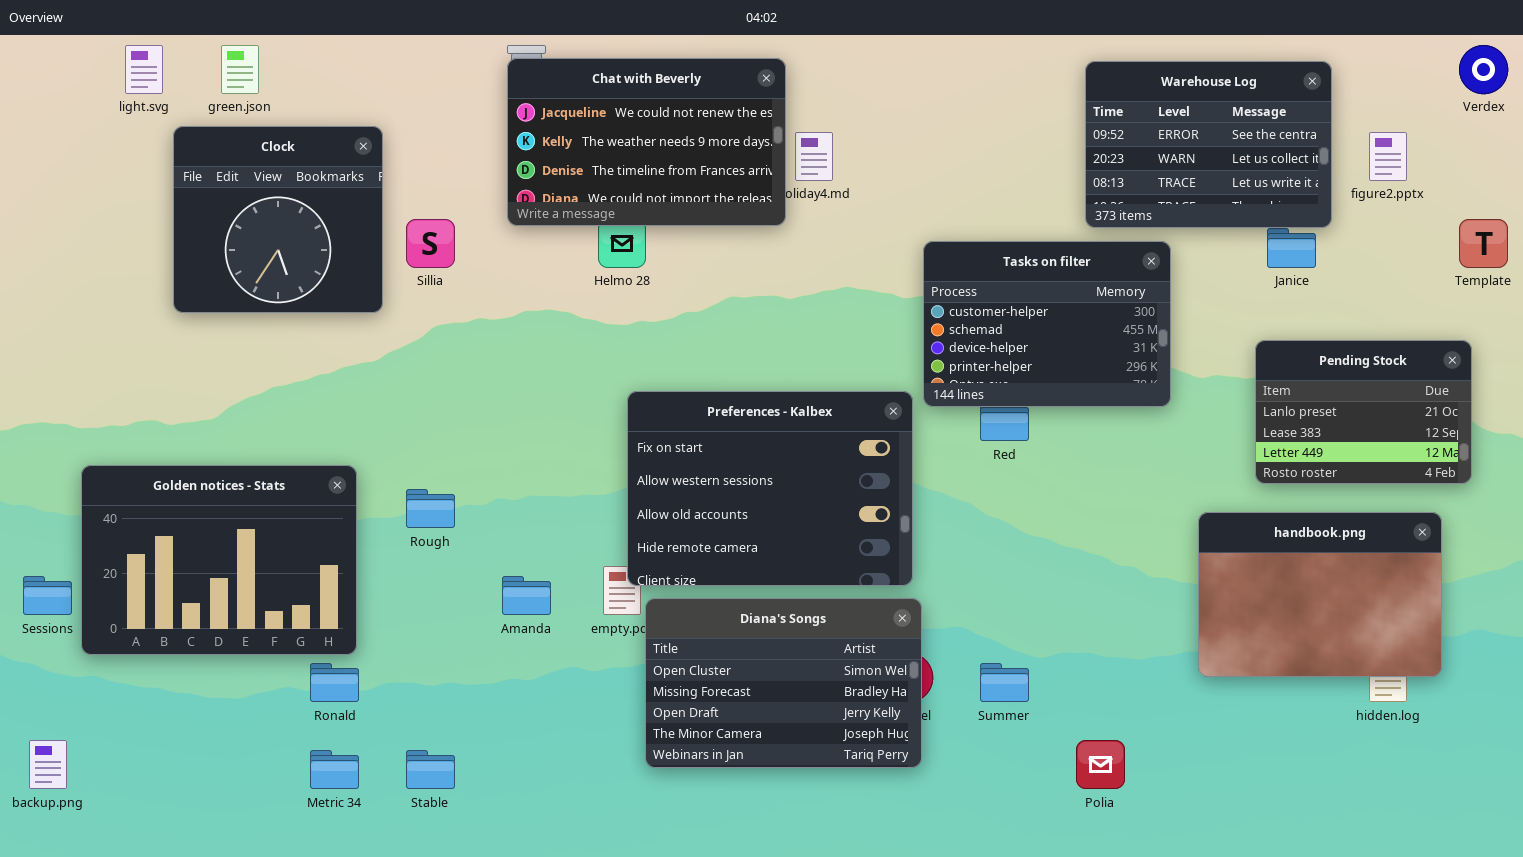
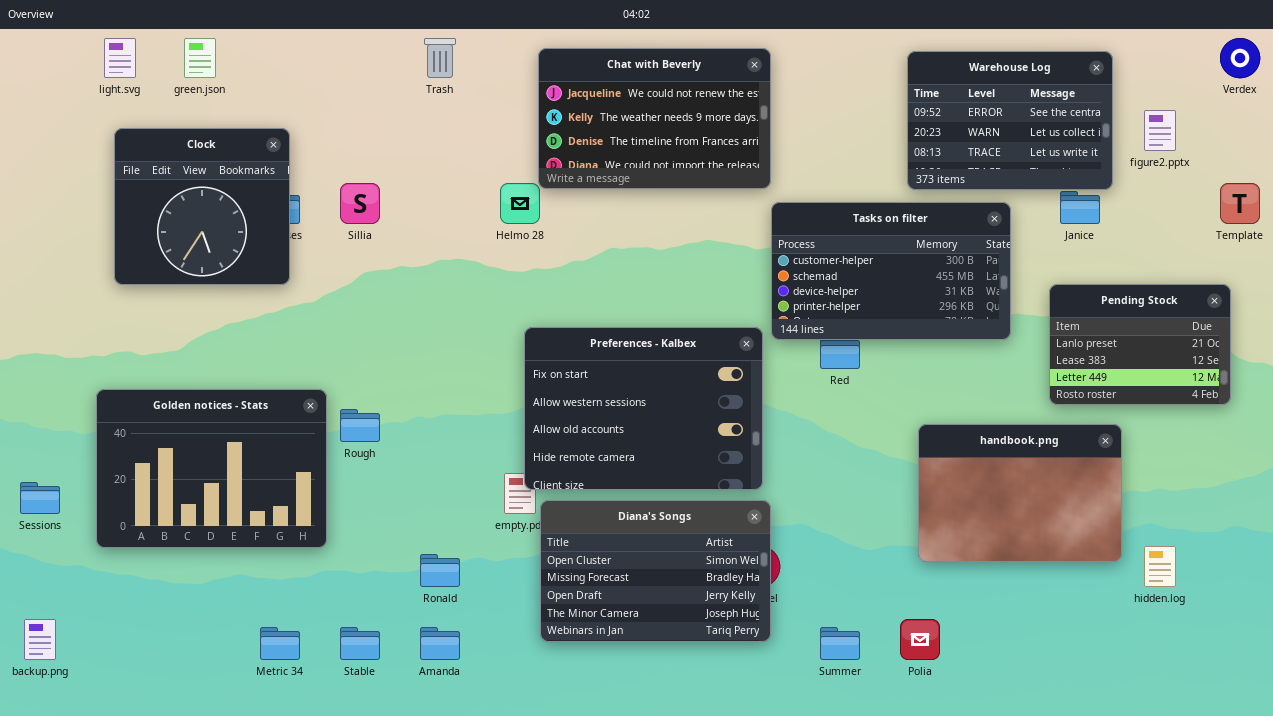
Chat with Beverly: [507,58,786,226] -> [538,48,771,189], moved
Clock: [173,126,383,313] -> [114,128,290,285], moved
Tasks on filter: [923,241,1171,407] -> [771,202,1011,340], resized
Golden notices - Stats: [81,465,357,655] -> [96,389,327,548], moved
handbook.png: [1198,512,1442,677] -> [918,424,1122,562], moved
Amanda: [502,576,551,615] -> [420,627,460,660], moved
Ronald: [310,663,359,702] -> [420,554,460,587], moved
Summer: [980,663,1029,702] -> [820,627,860,660], moved

